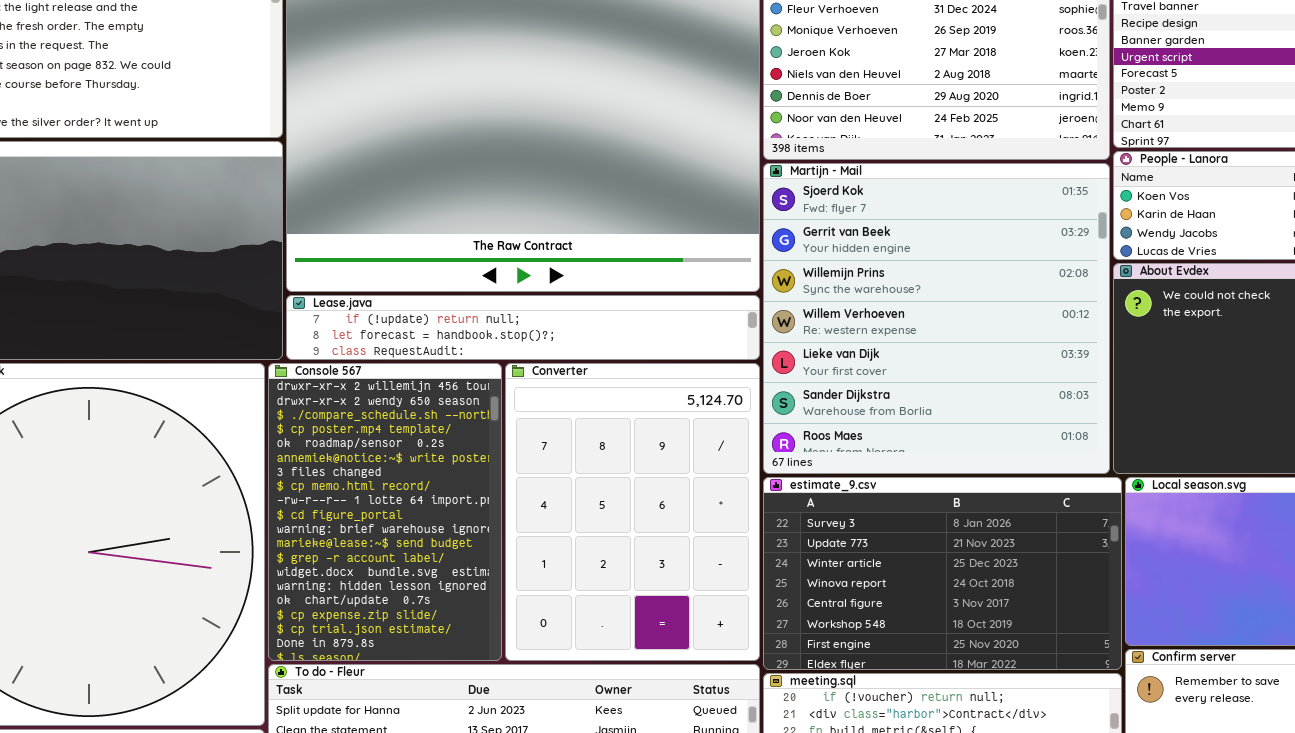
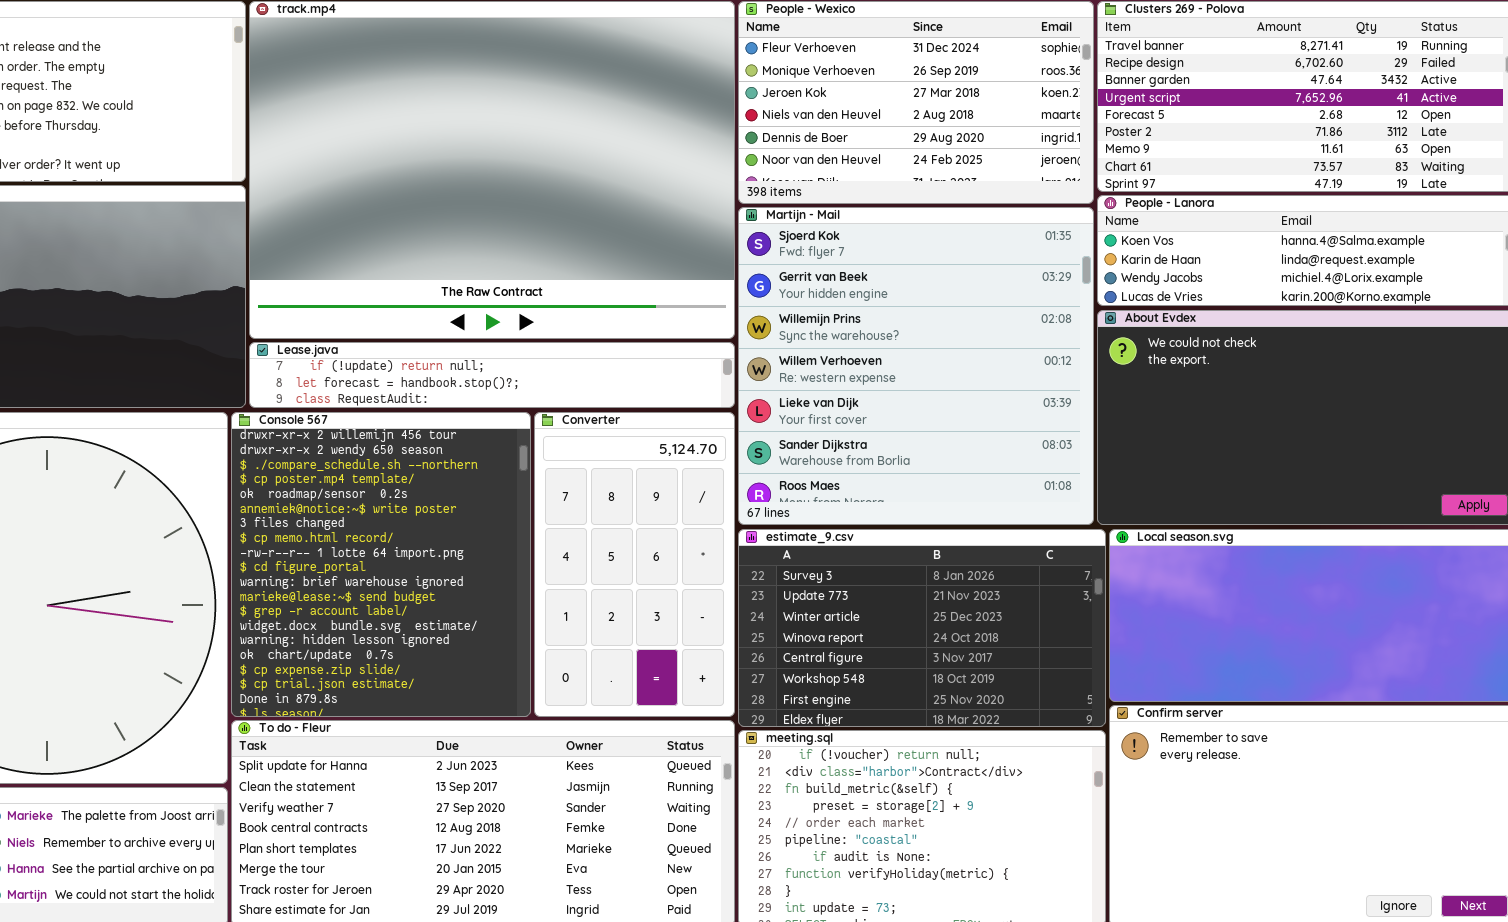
Console 567: [268,363,502,661] -> [231,412,531,717], resized
Converter: [505,363,760,661] -> [534,412,735,717], resized

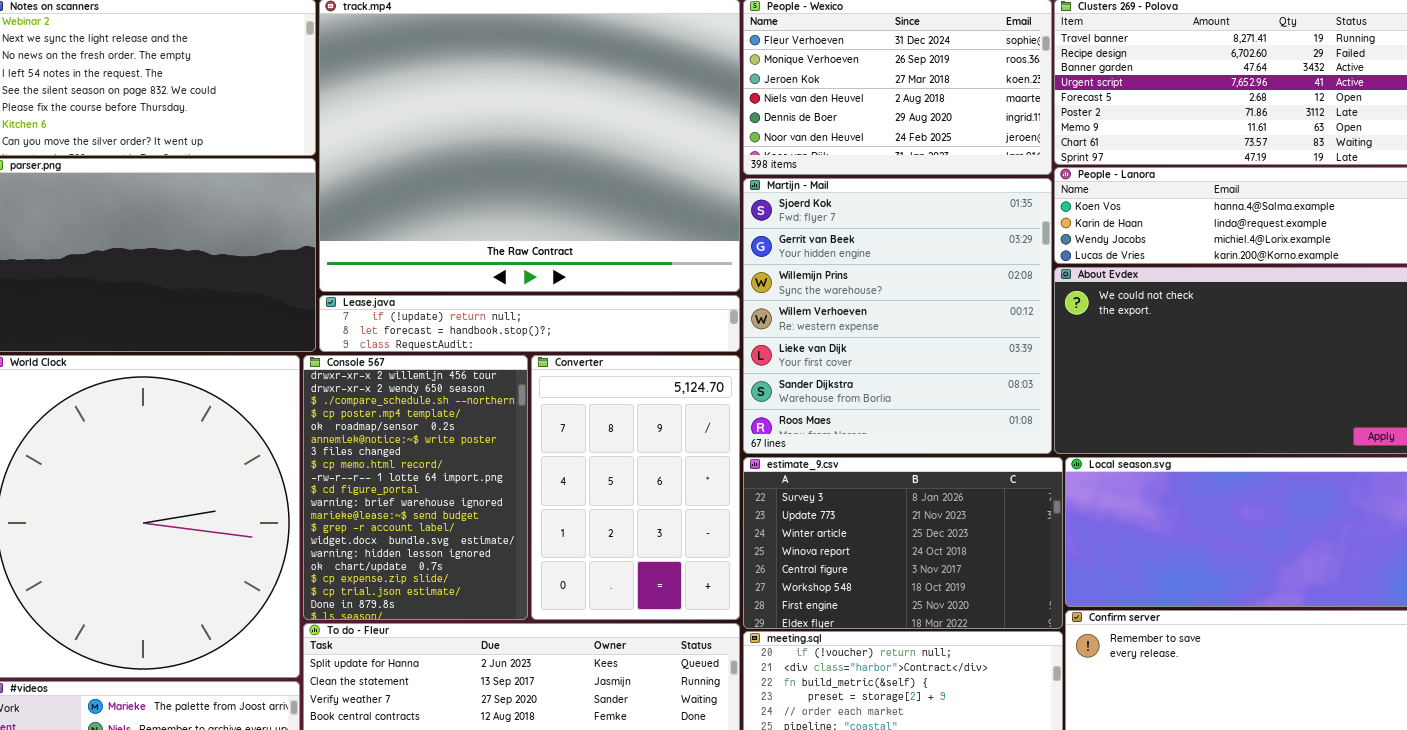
Console 567: [231,412,531,717] -> [303,355,528,620], resized
Converter: [534,412,735,717] -> [531,355,740,620], resized

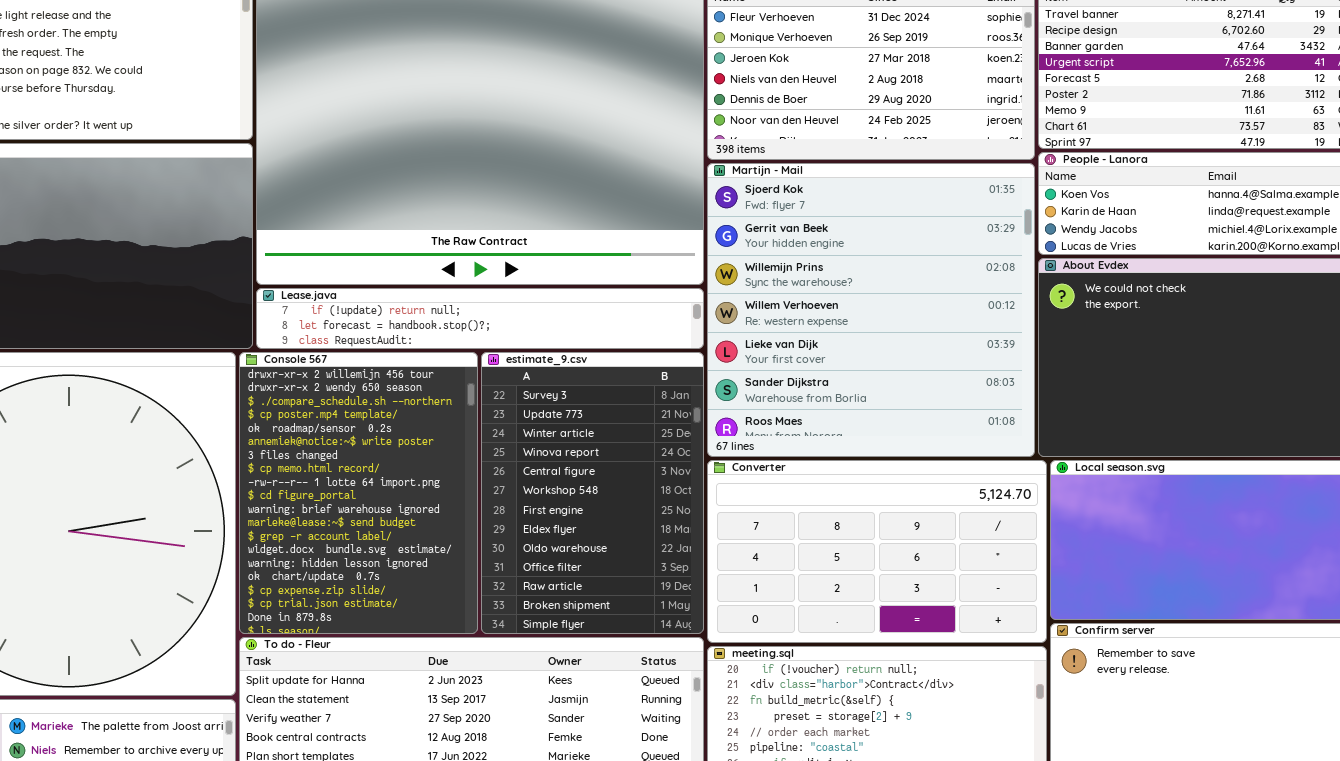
Converter: [531,355,740,620] -> [707,460,1047,643], moved, resized
estimate_9.csv: [743,457,1063,629] -> [481,352,704,634], moved, resized

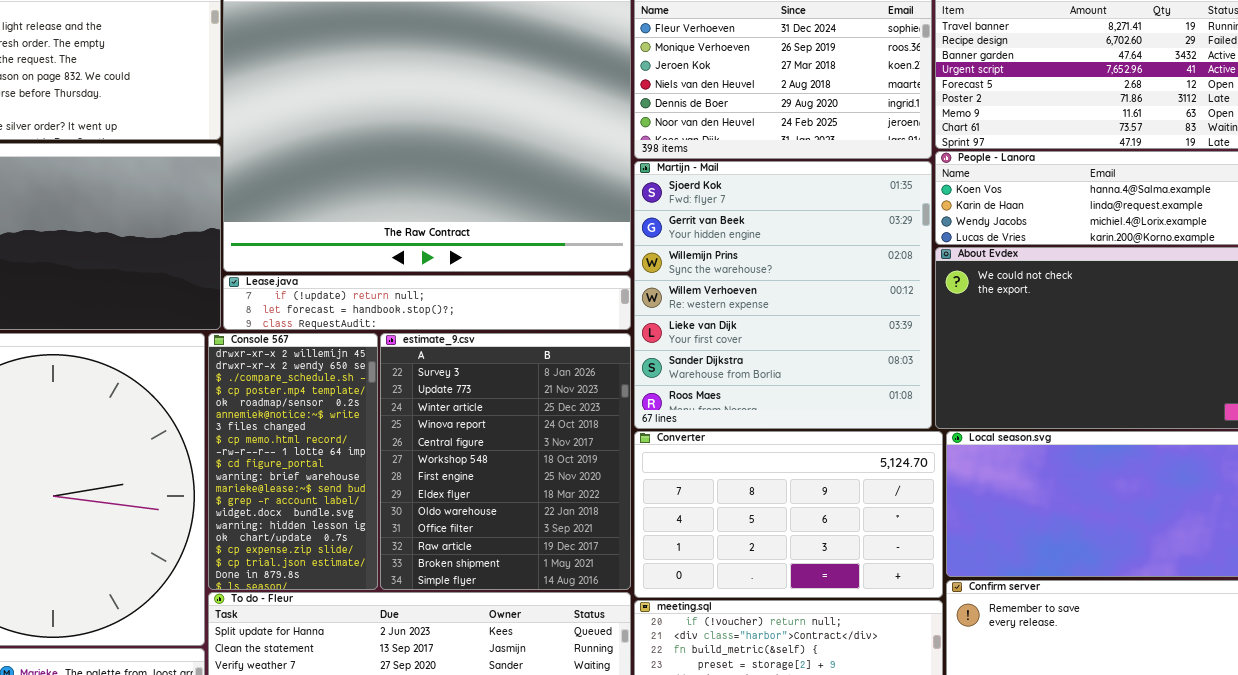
Console 567: [239,352,478,634] -> [208,333,378,590], resized
estimate_9.csv: [481,352,704,634] -> [380,333,631,590], resized

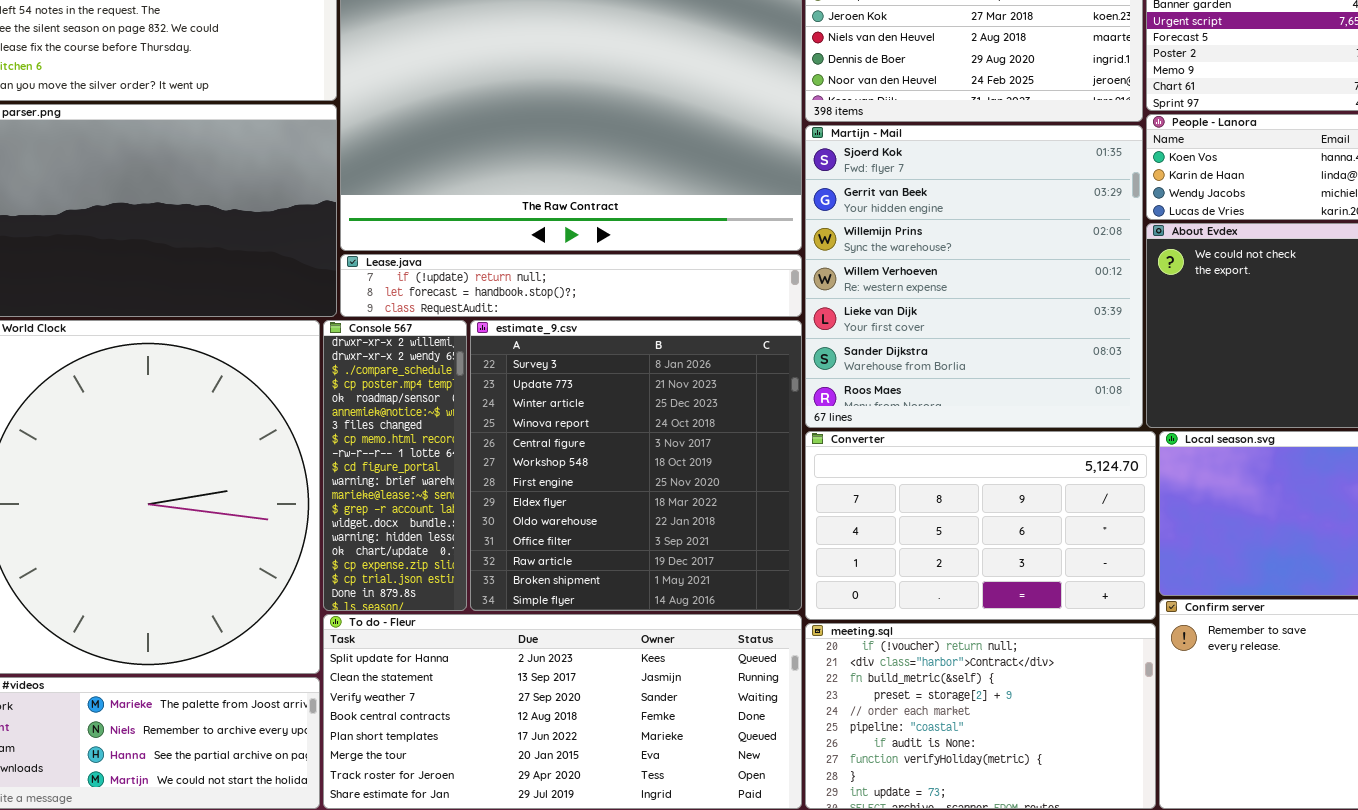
Console 567: [208,333,378,590] -> [323,320,467,611], resized
estimate_9.csv: [380,333,631,590] -> [470,320,802,611], resized

